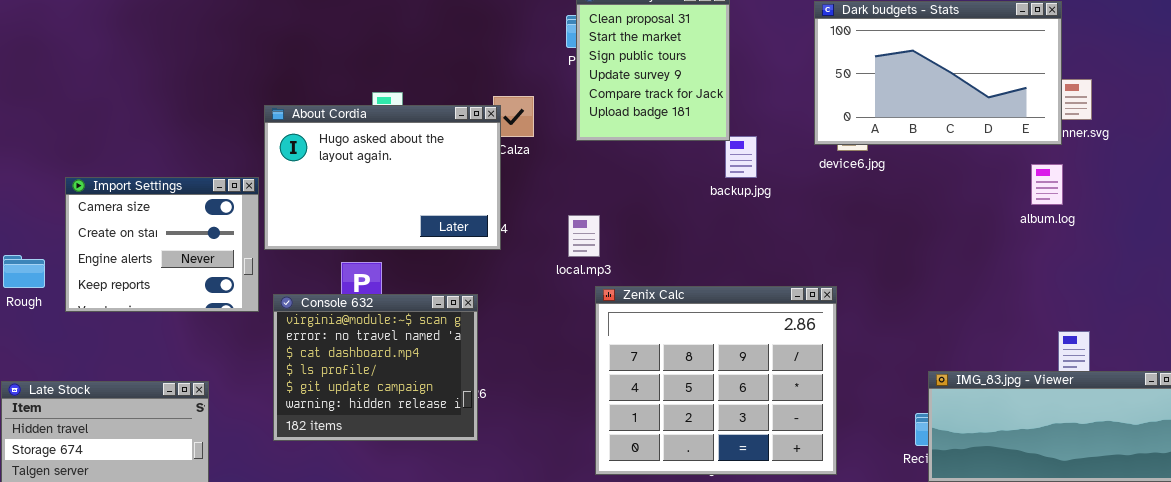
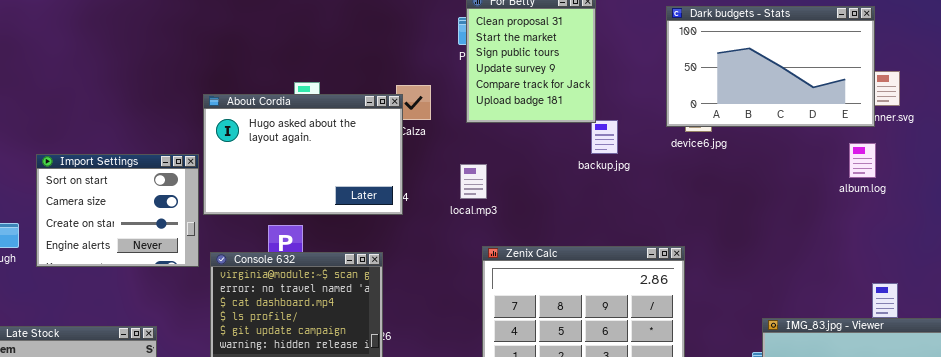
Import Settings: [65,177,259,312] -> [36,154,199,267], scrolled up 1 row
local.mp3: [568,215,600,257] -> [460,164,487,199], moved

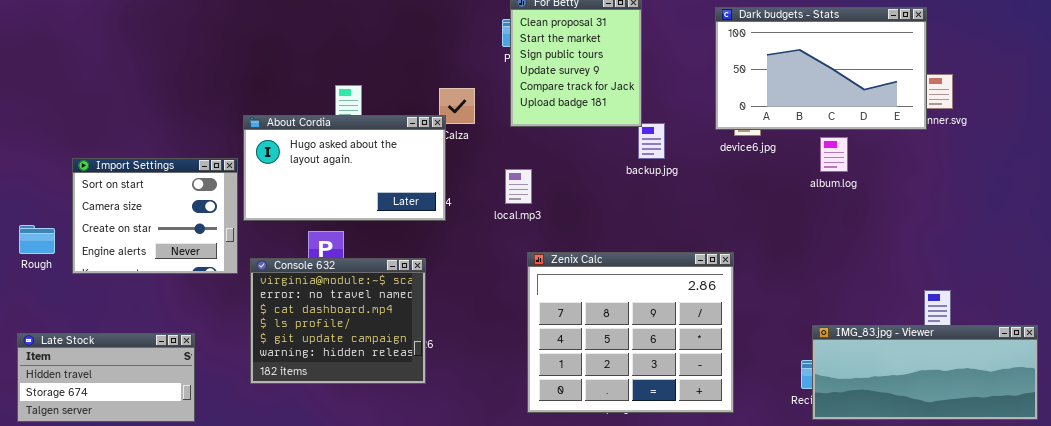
About Cordia: [203,94,403,215] -> [243,115,446,221], resized
album.log: [849,143,876,178] -> [820,137,848,172], moved

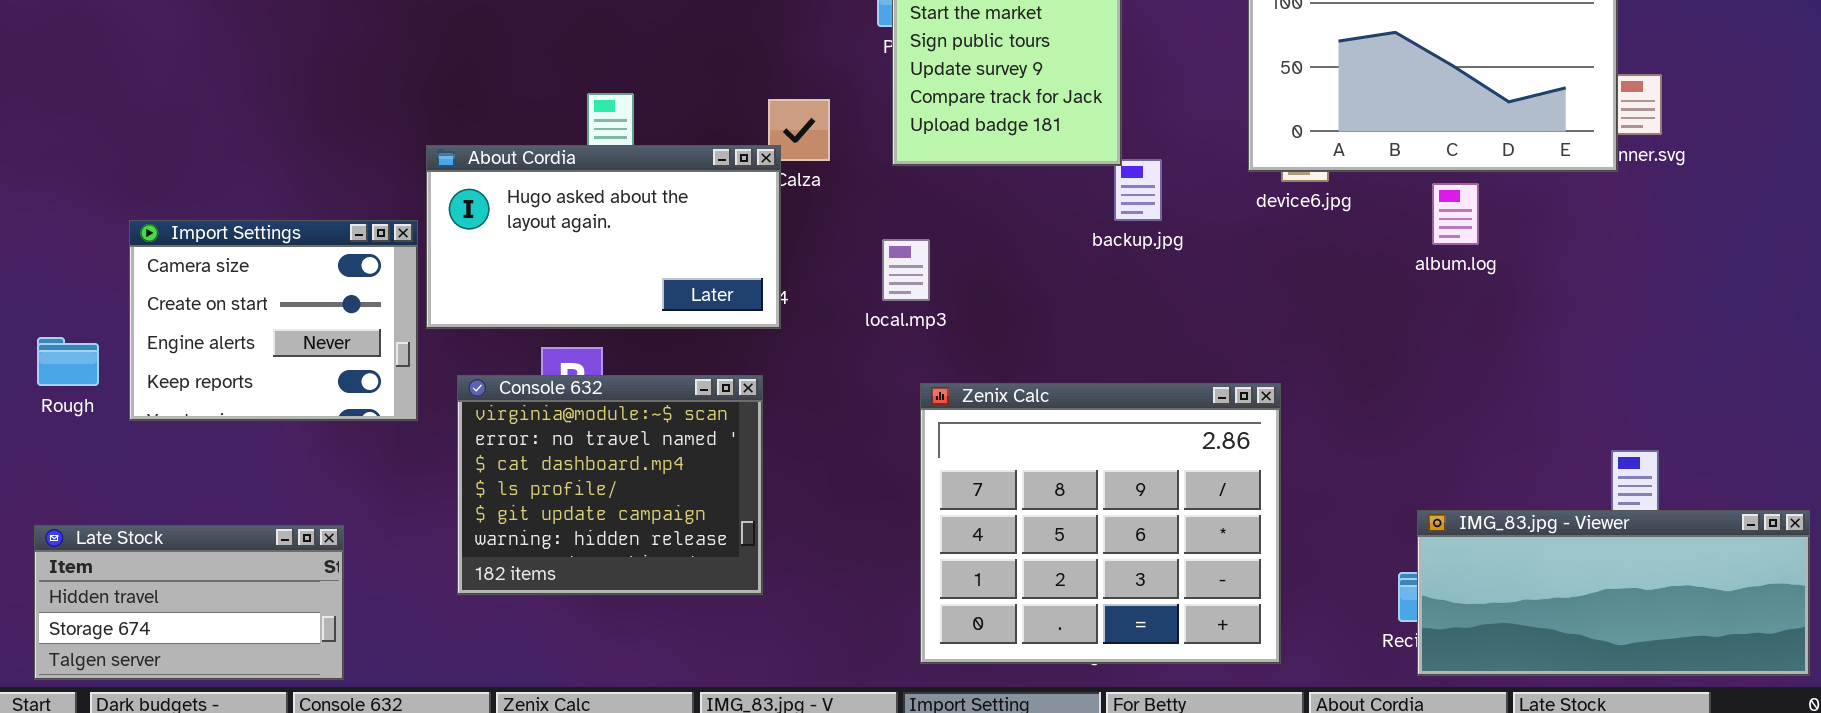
Import Settings: [72,158,238,274] -> [129,220,418,421], scrolled down 1 row
Console 632: [250,258,426,384] -> [457,375,763,595], moved

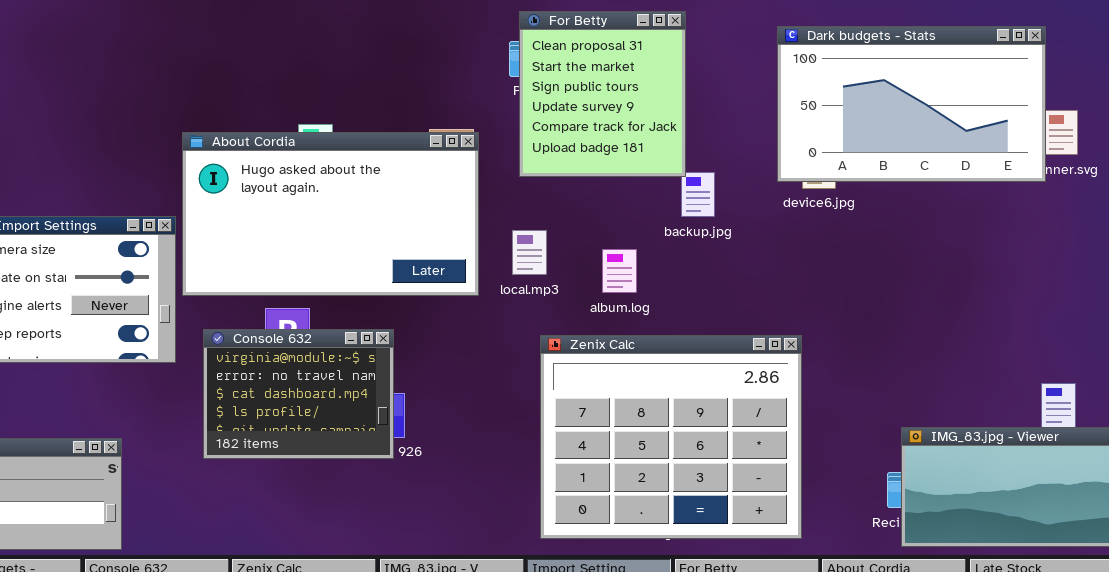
About Cordia: [426,145,781,329] -> [182,132,479,296], resized
album.log: [1432,183,1479,245] -> [602,249,637,293], moved
Console 632: [457,375,763,595] -> [203,329,394,459], resized

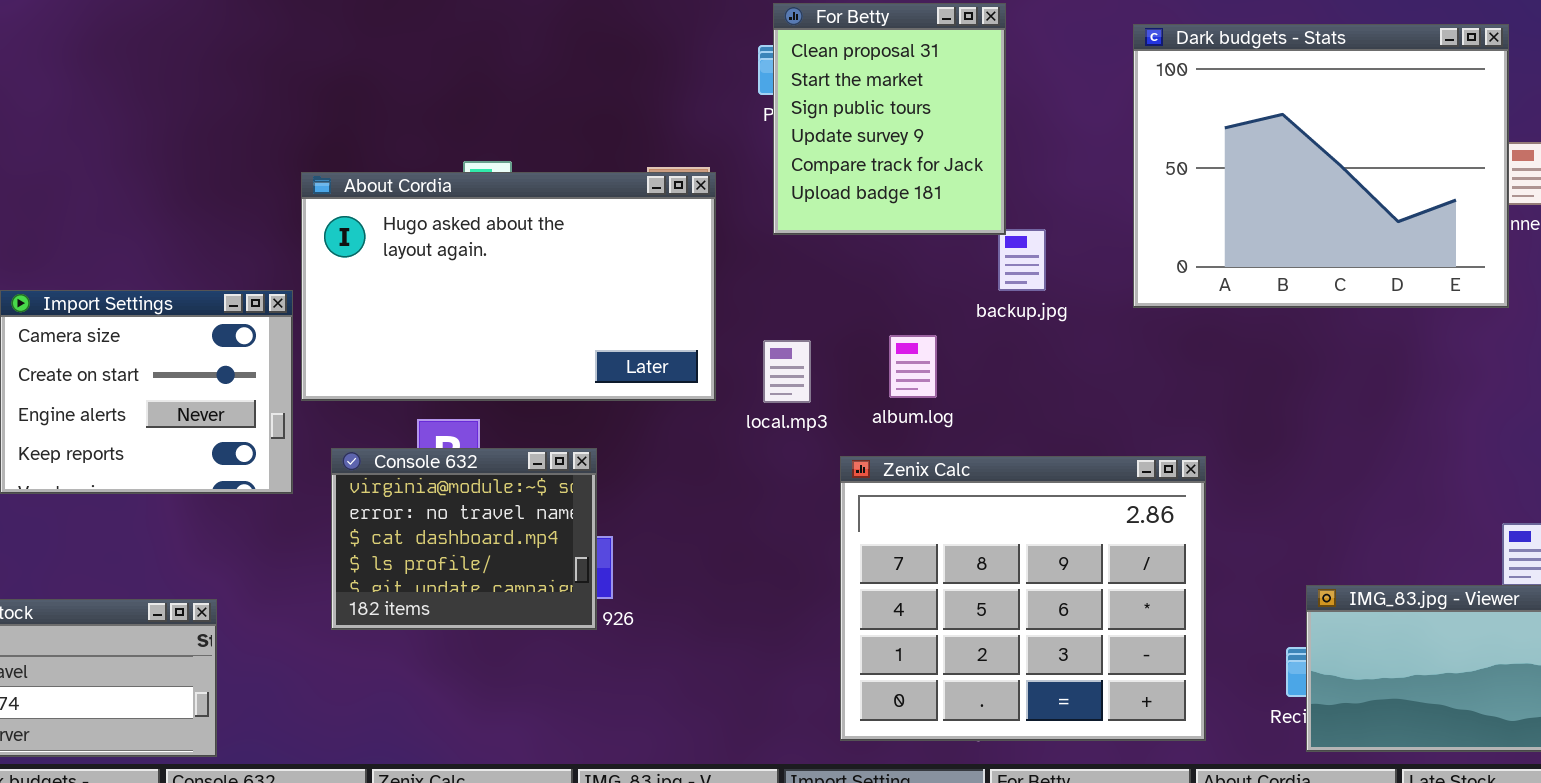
Dark budgets - Stats: [777,26,1046,182] -> [1133,24,1509,308], resized
local.mp3: [512,230,547,275] -> [763,340,811,403], moved
Zenix Calc: [540,335,802,539] -> [840,456,1206,741], moved

